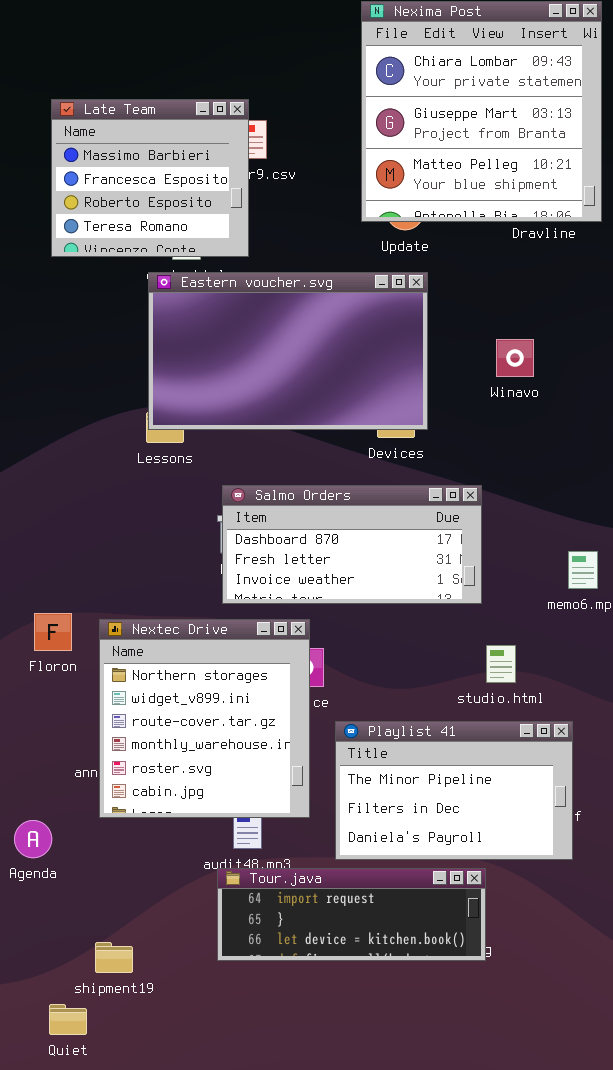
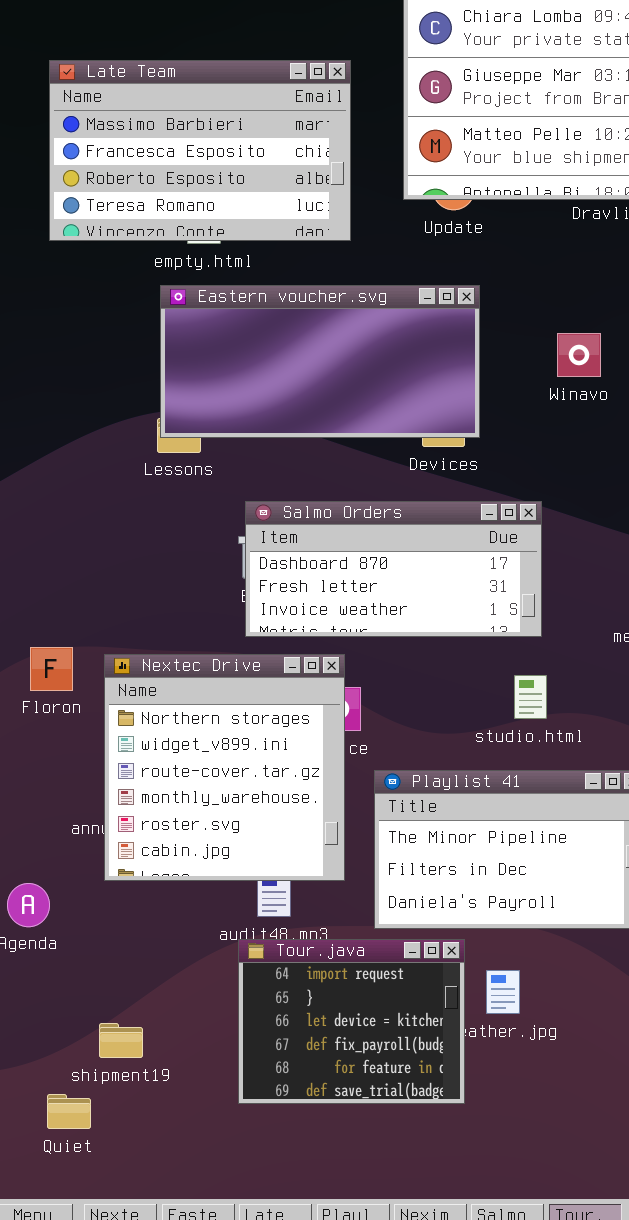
Late Team: [51,99,249,257] -> [49,60,351,241], resized
Eastern voucher.svg: [148,272,428,430] -> [160,285,480,438], resized
studio.html: [486,645,516,683] -> [514,675,547,719], moved
Tour.java: [217,868,486,961] -> [238,939,465,1104], resized

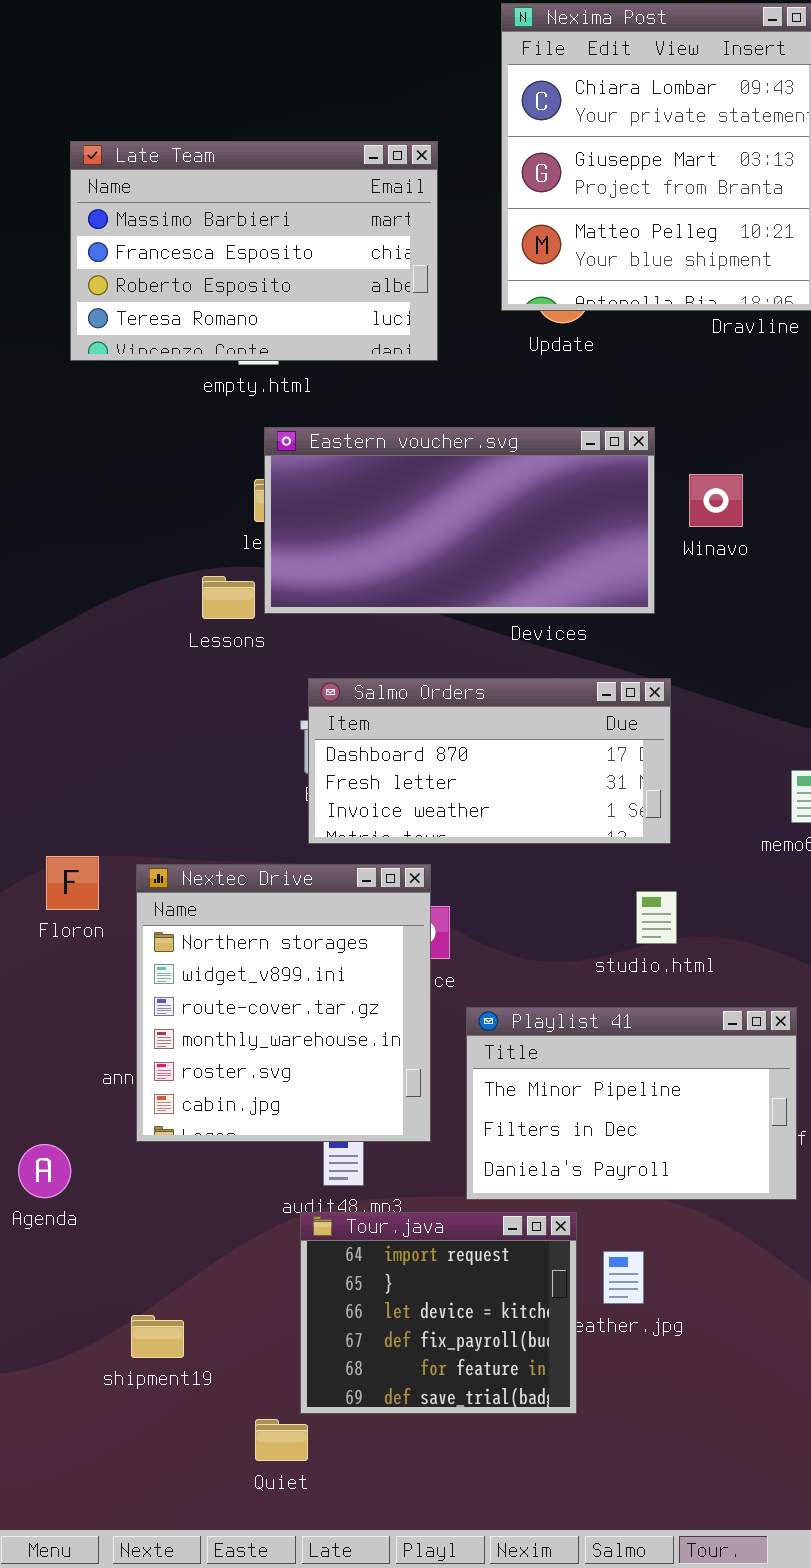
Eastern voucher.svg: [160,285,480,438] -> [264,427,655,614], moved
Quiet: [47,1094,91,1129] -> [255,1419,308,1461], moved

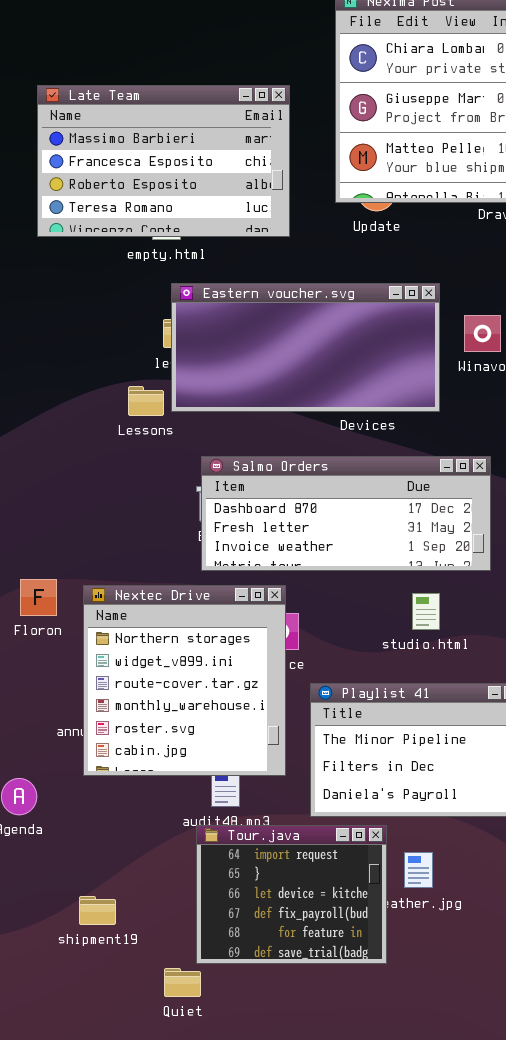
Salmo Orders: [308,678,671,844] -> [201,456,491,571], resized
studio.html: [636,891,677,944] -> [412,593,440,630], moved

